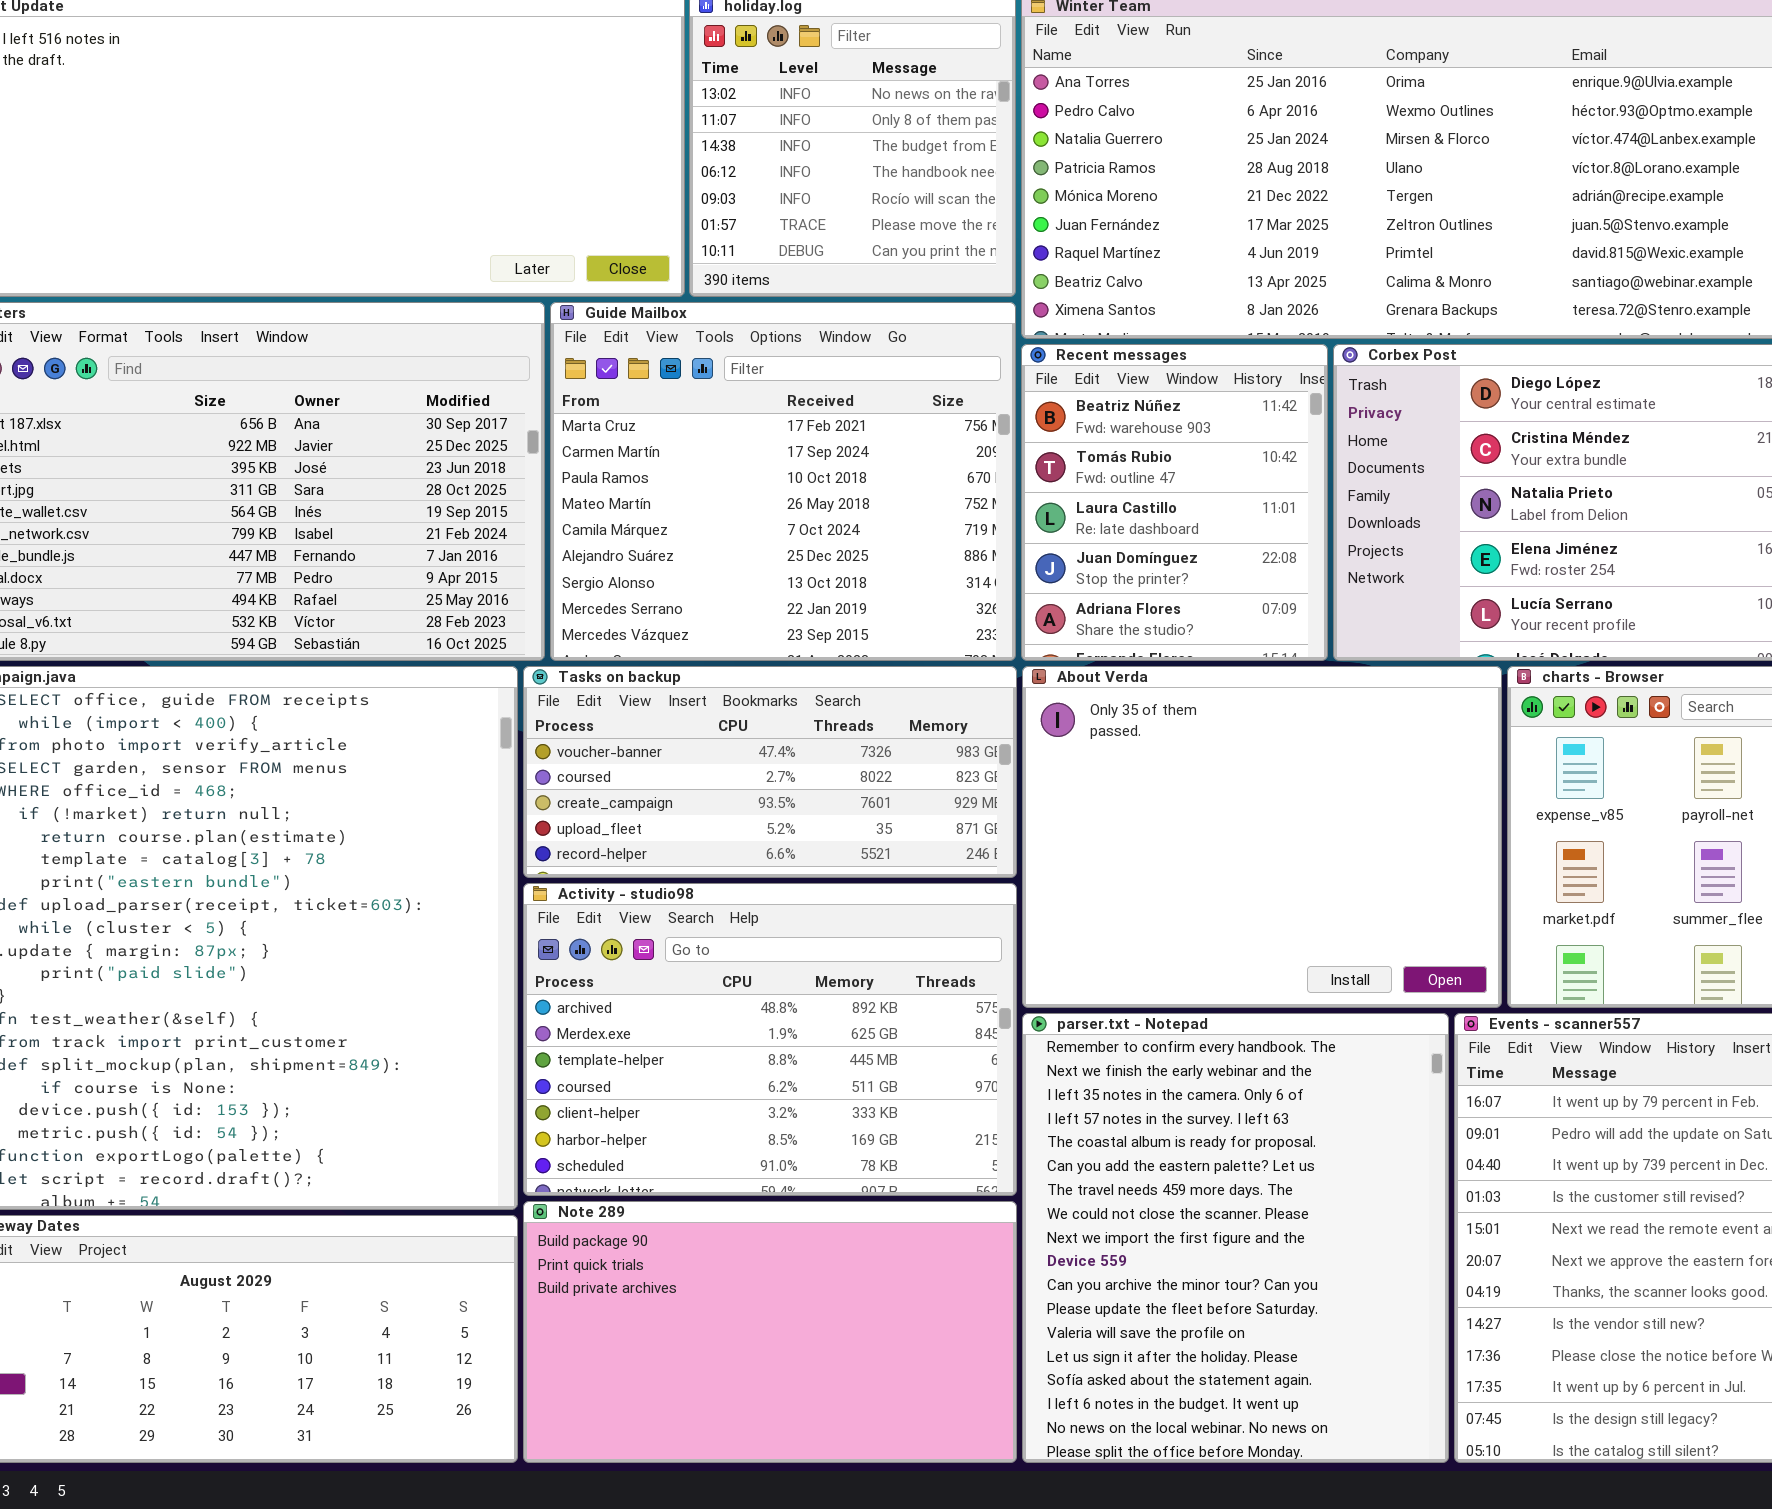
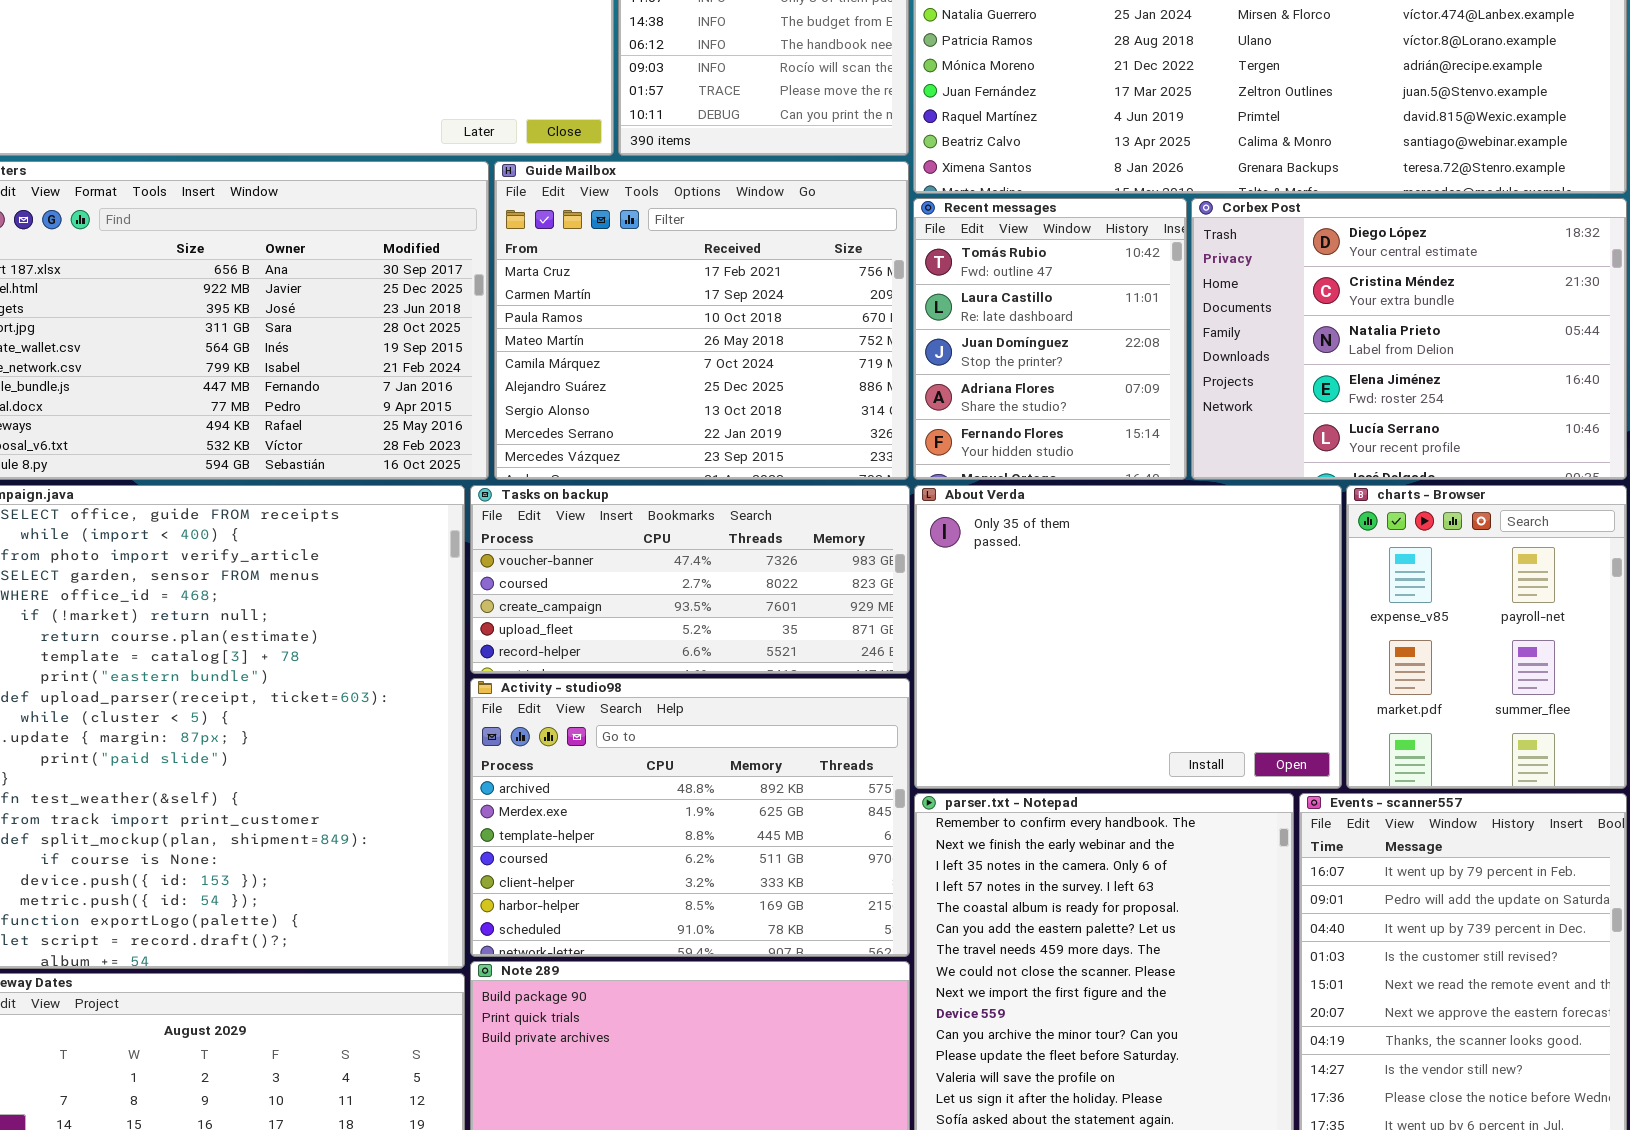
Recent messages: [1021,344,1328,661] -> [913,198,1187,480], scrolled down 1 row

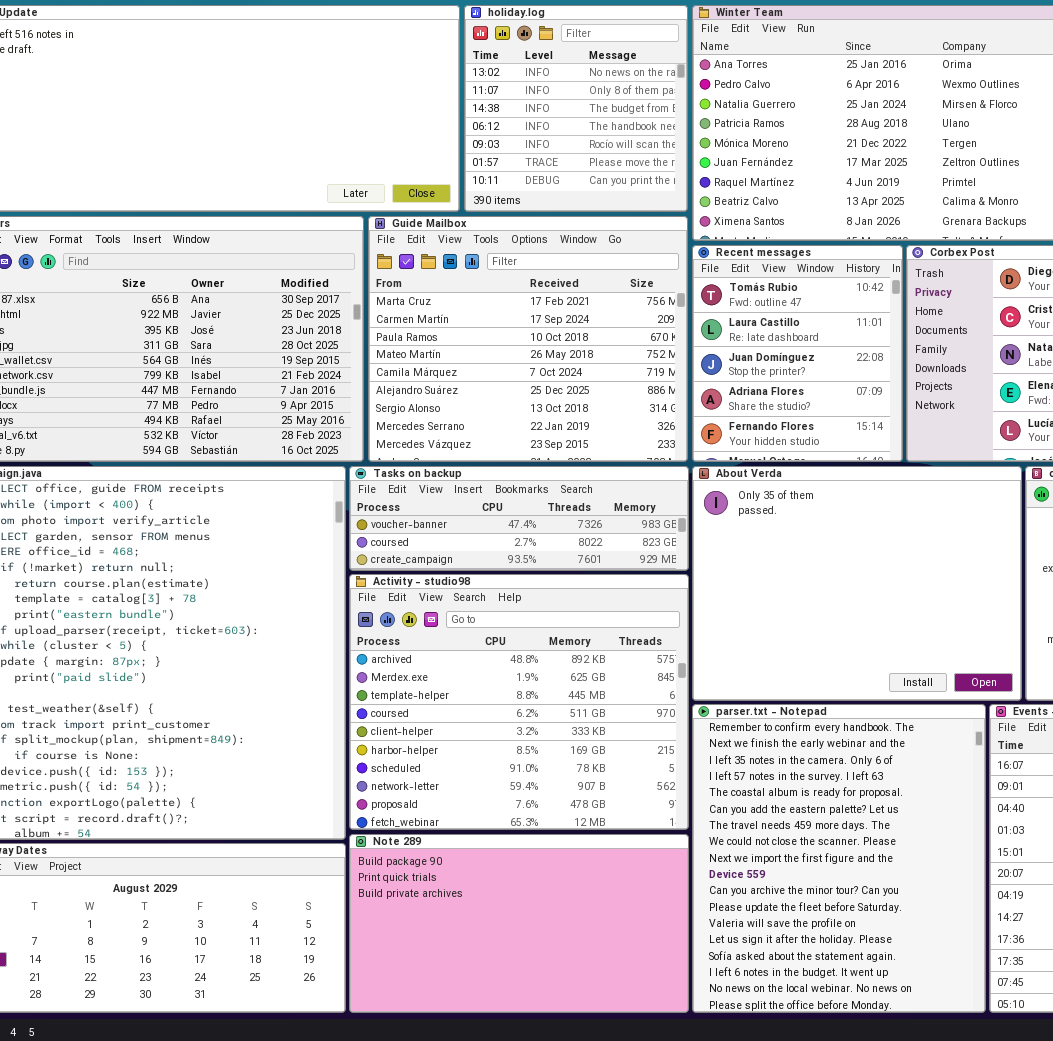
Tasks on backup: [470,485,910,674] -> [349,466,689,571], resized
Activity - studio98: [470,678,910,957] -> [349,574,689,830], resized

